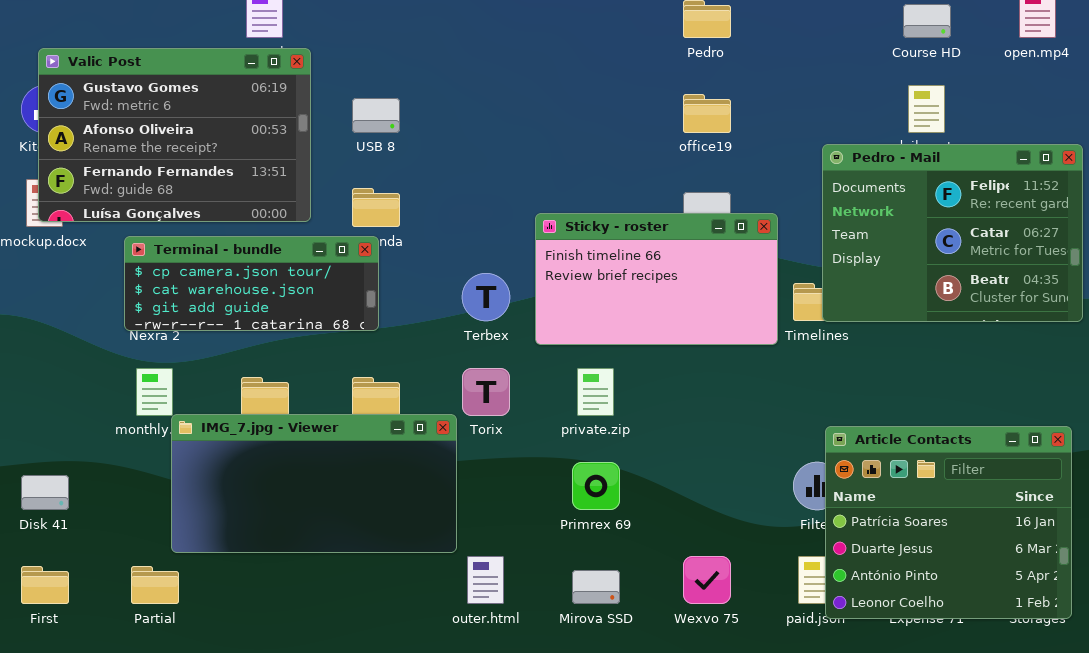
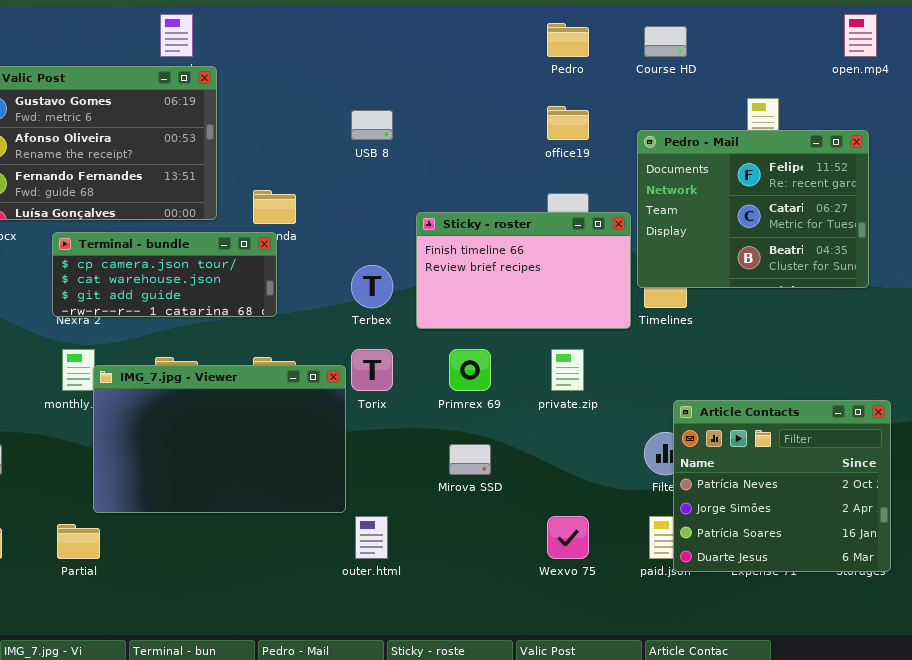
Course HD: [903,4,951,38] -> [644,26,687,57], moved
USB 8: [352,98,400,133] -> [351,110,393,140], moved
Pedro - Mail: [822,144,1083,322] -> [637,130,869,288], moved
private.zip: [577,368,614,416] -> [551,349,584,391], moved
IMG_7.jpg - Viewer: [171,414,457,553] -> [93,365,346,513], resized
Article Contacts: [825,426,1072,619] -> [673,400,891,572], scrolled up 2 rows
Primrex 69: [572,462,620,510] -> [449,349,491,391], moved
Mirova SSD: [572,570,620,604] -> [449,444,491,475], moved

